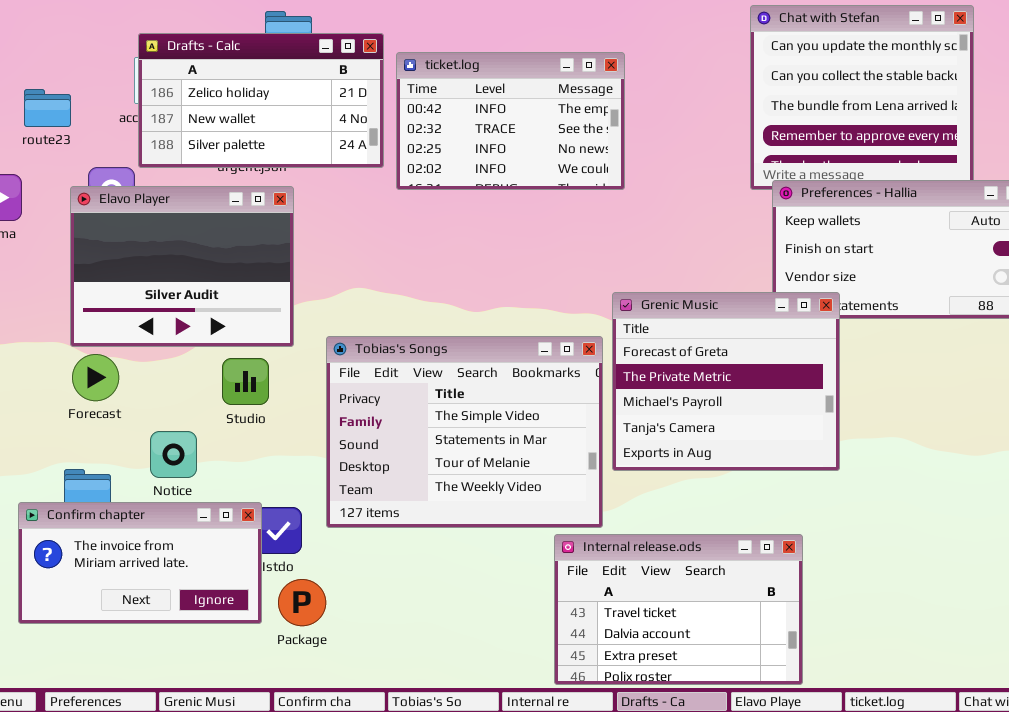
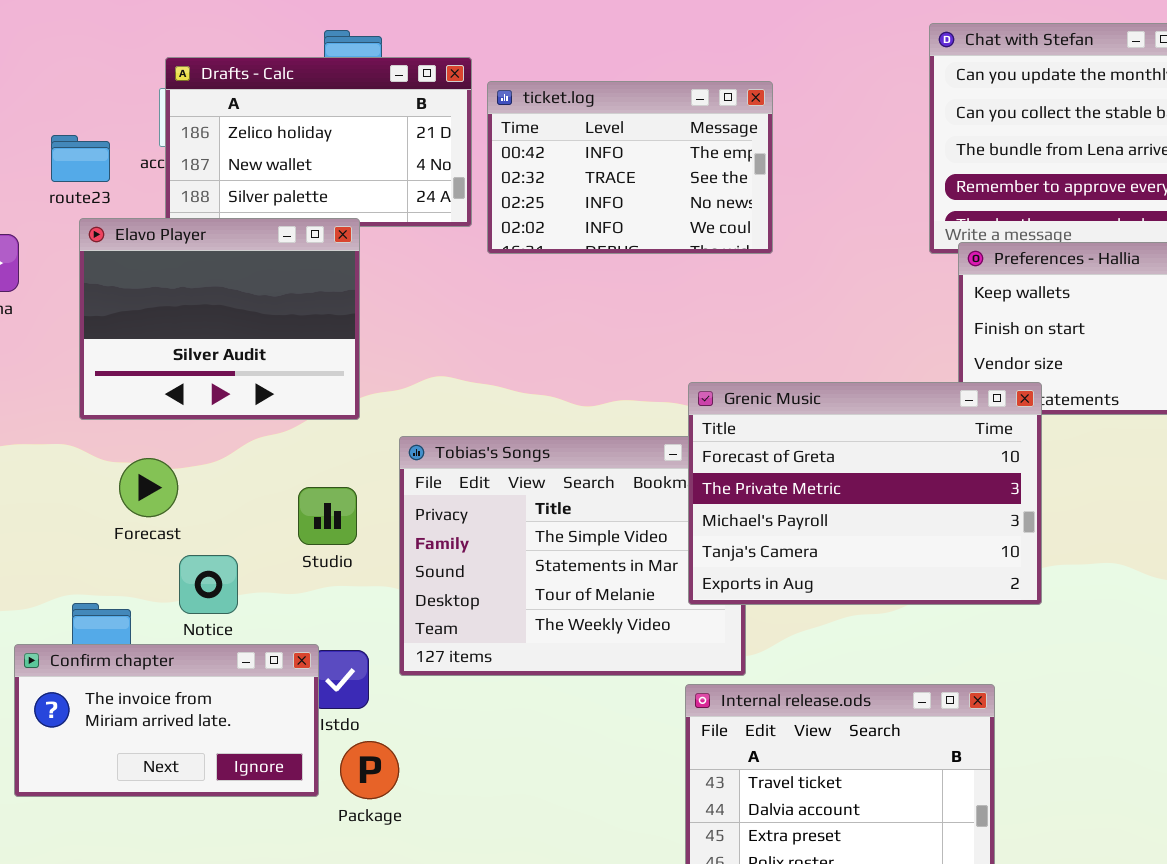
route23: [24,89,71,127] -> [51,135,110,182], moved
Elavo Player: [70,186,294,347] -> [79,218,360,420], moved
Grenic Music: [612,292,840,471] -> [688,382,1042,605], resized
Forecast: [72,354,119,401] -> [119,458,178,517], moved
Studio: [222,358,269,405] -> [298,487,357,545], moved

